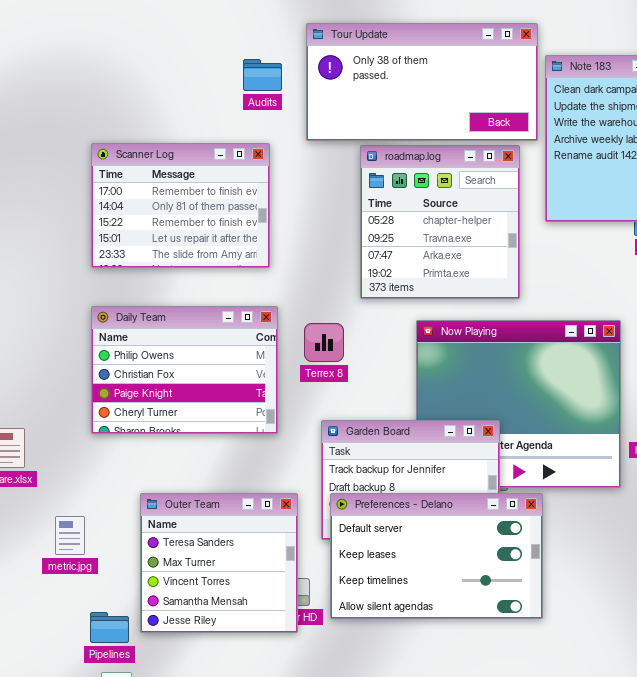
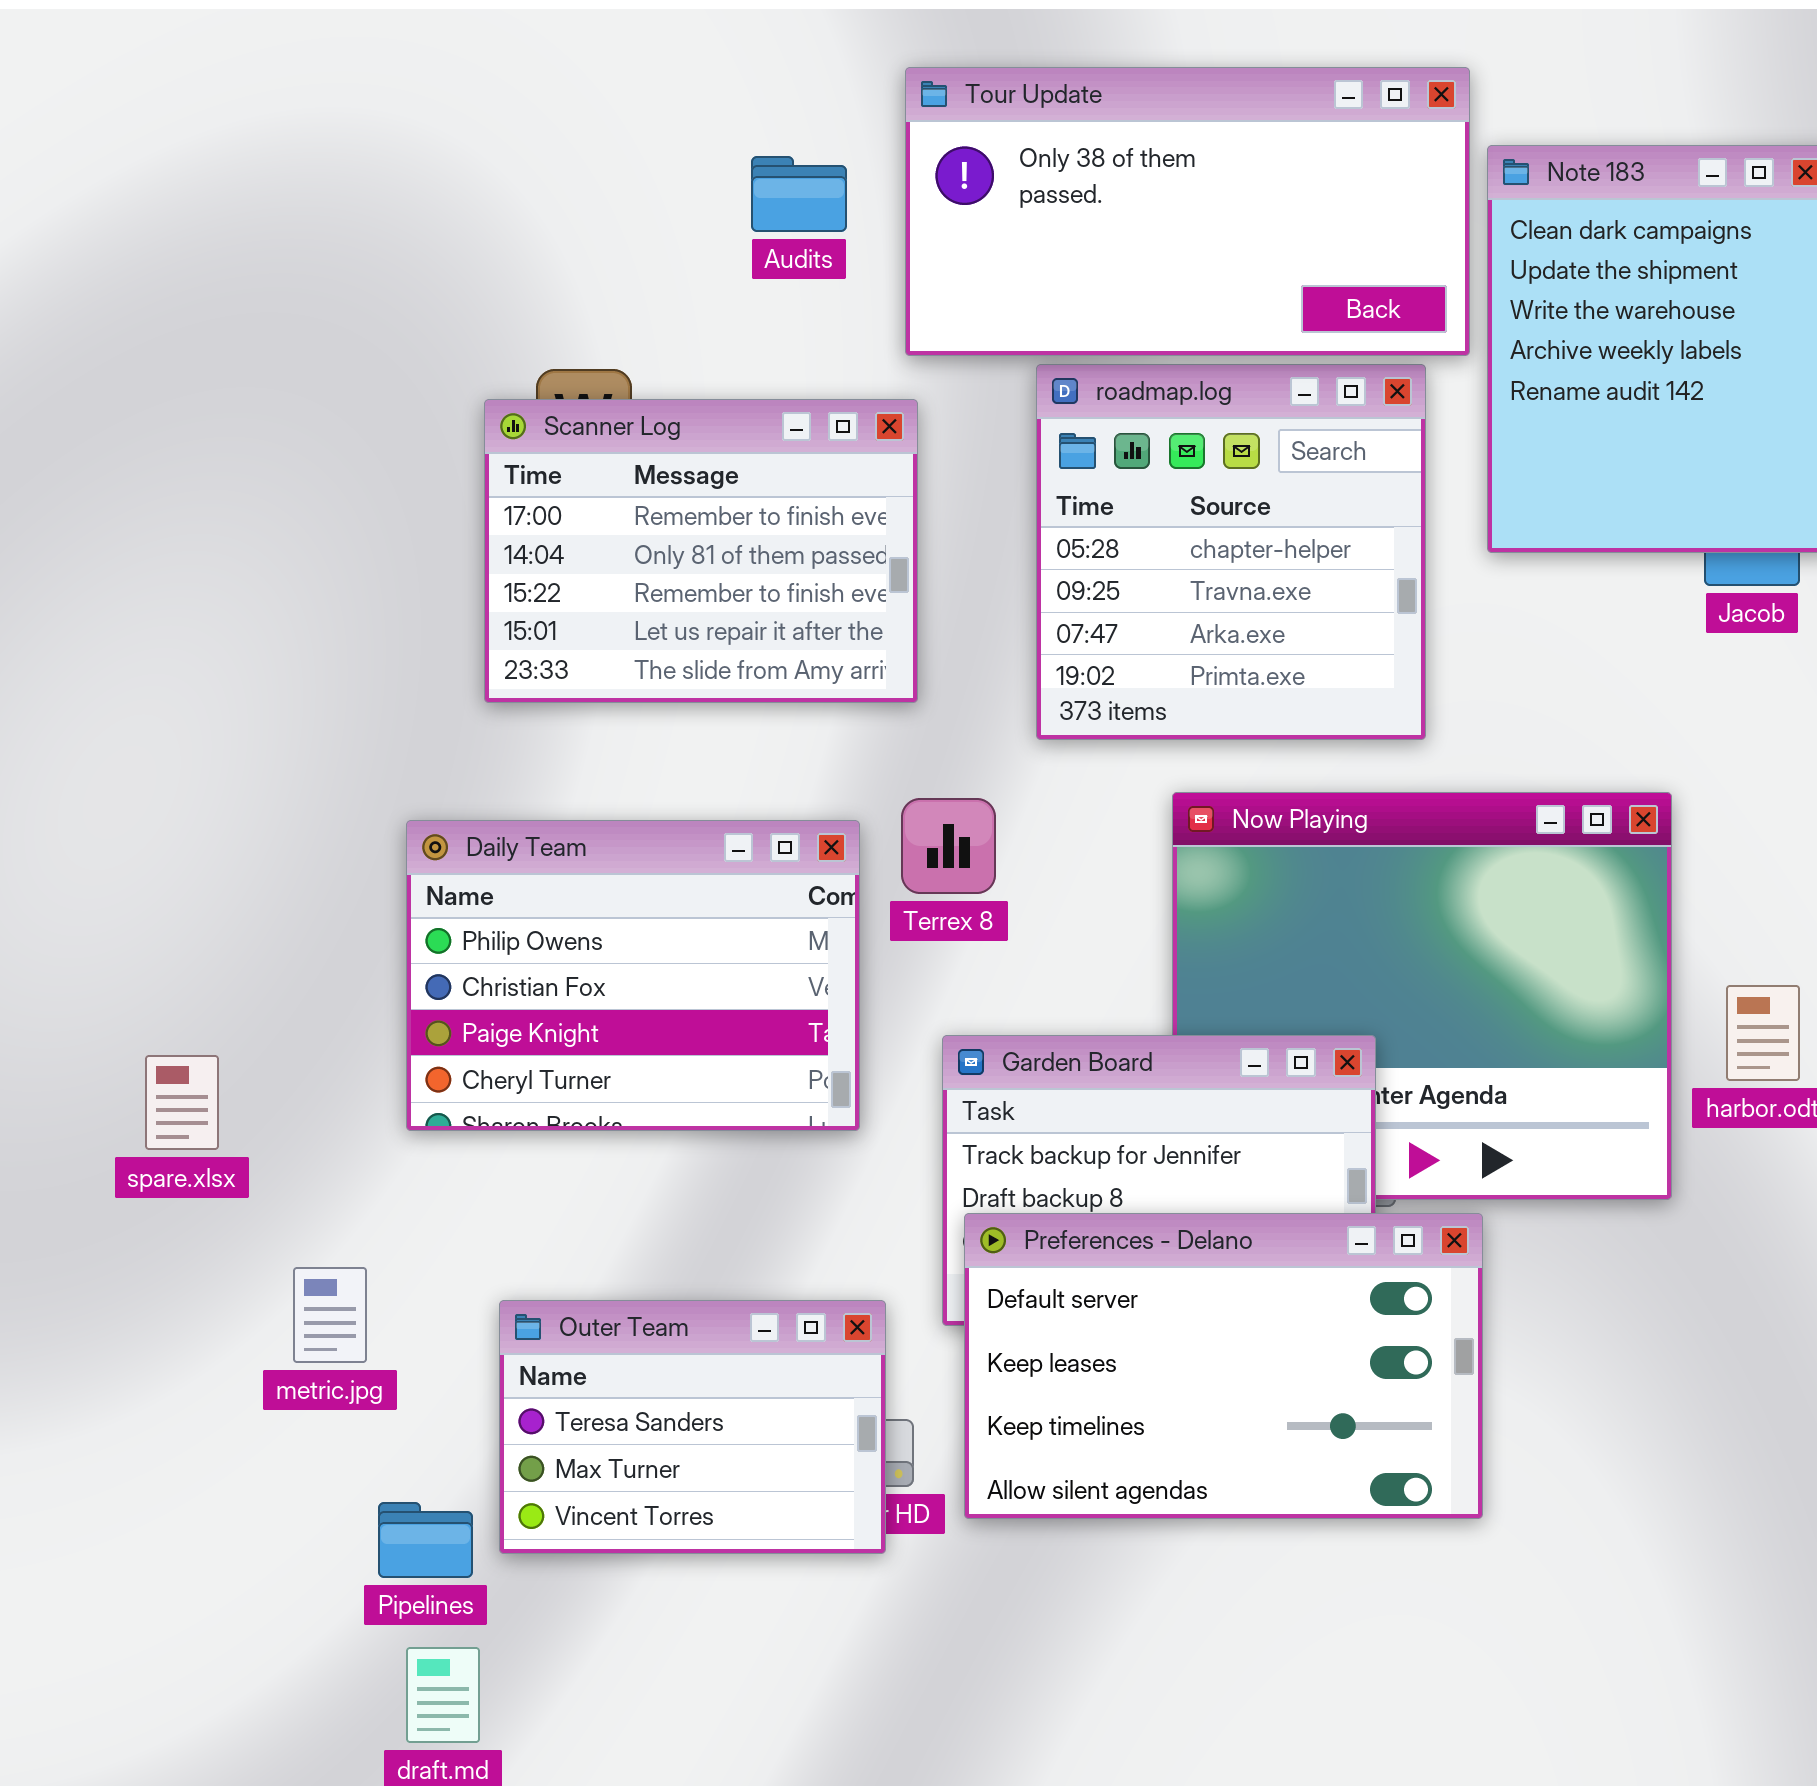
Scanner Log: [91,143,270,268] -> [484,399,918,703], moved
Daily Team: [91,306,278,434] -> [406,820,860,1131], moved
Outer Team: [140,493,298,633] -> [499,1300,886,1554], resized

